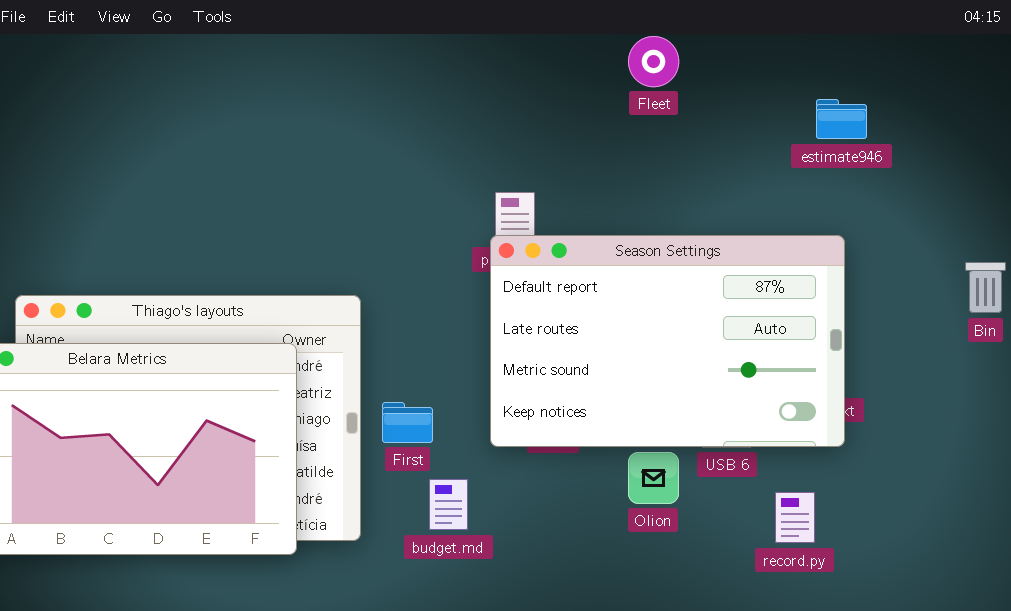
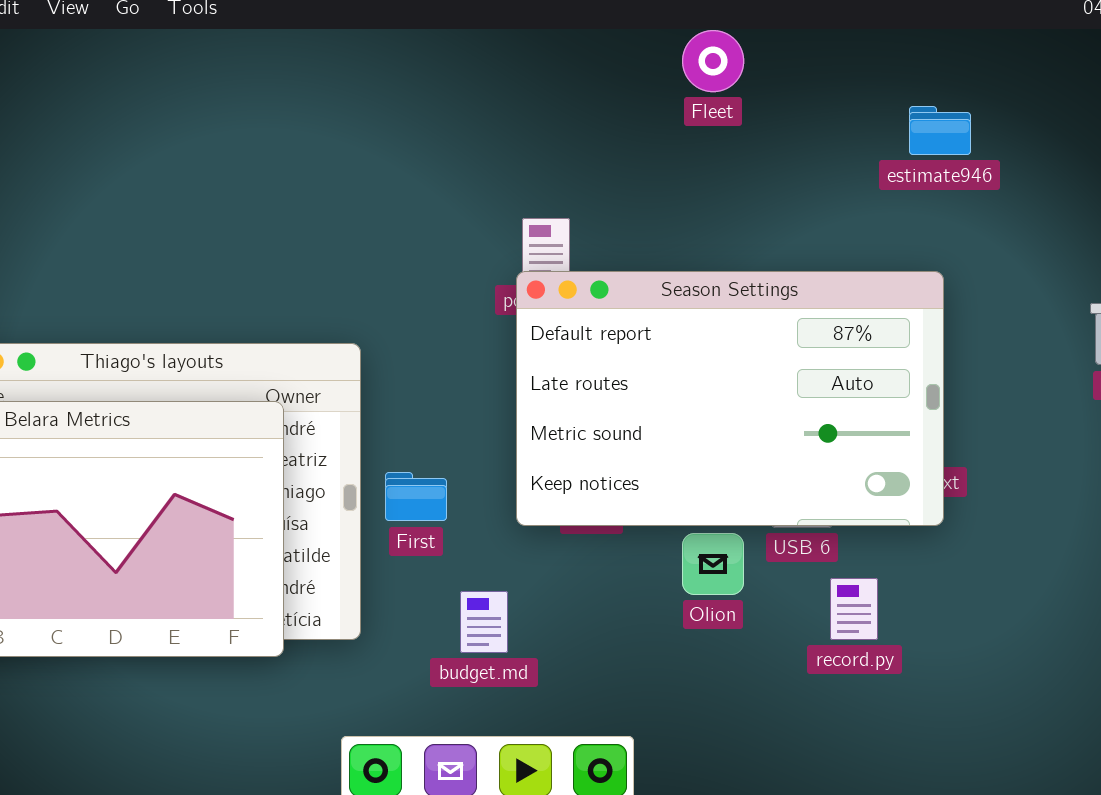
budget.md: [429,479,468,530] -> [460,591,508,653], moved
record.py: [775,492,815,543] -> [830,578,878,640], moved

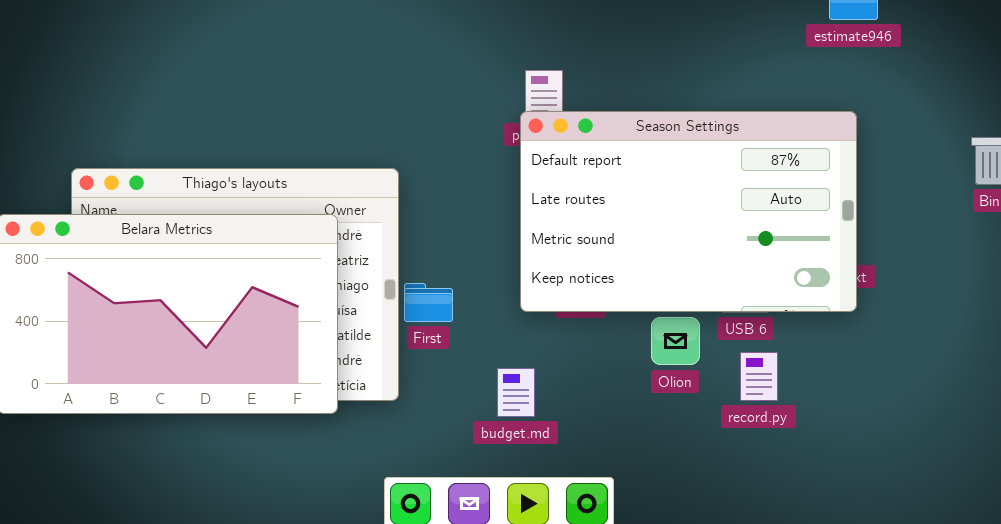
First: [385,472,447,521] -> [404,283,453,322], moved
record.py: [830,578,878,640] -> [740,352,778,401], moved
budget.md: [460,591,508,653] -> [497,368,535,417], moved

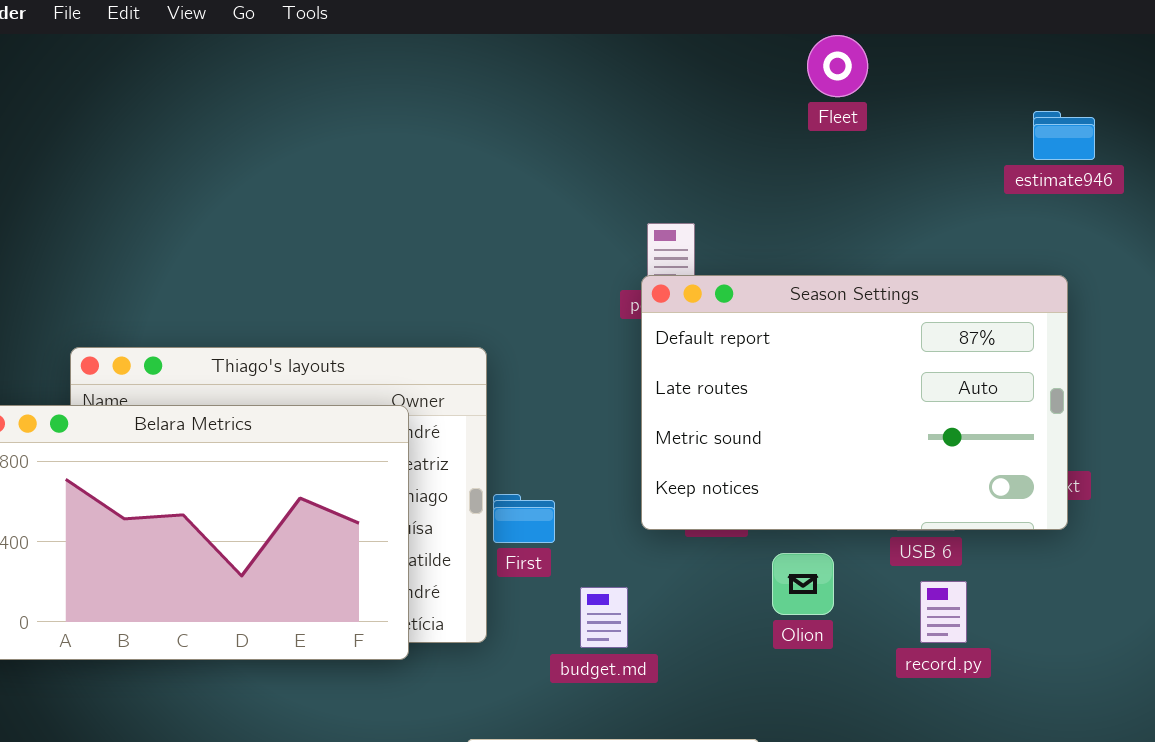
Olion: [651,317,700,365] -> [772,553,834,615], moved
budget.md: [497,368,535,417] -> [580,587,628,648], moved

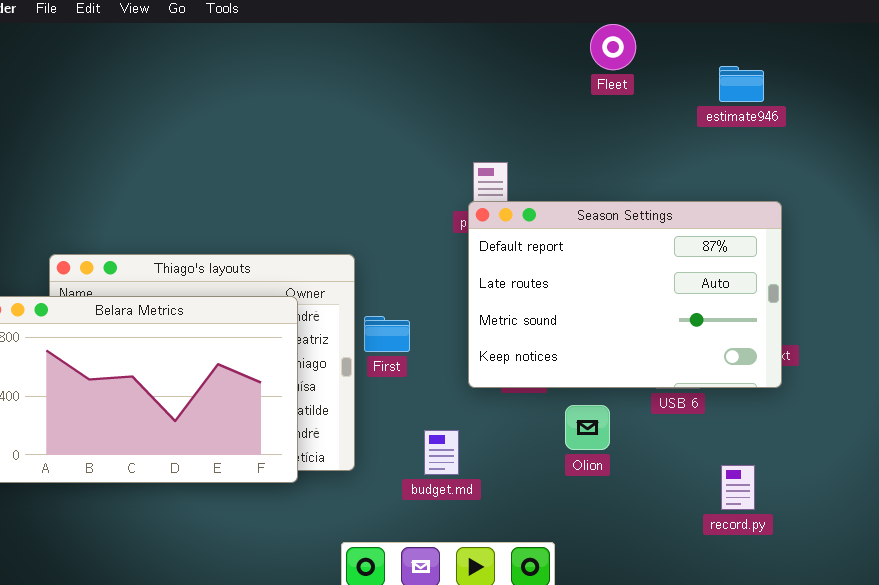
estimate946: [1033,111,1095,160] -> [719,66,764,102], moved
First: [493,494,555,543] -> [364,316,410,352], moved
record.py: [920,581,967,643] -> [721,465,755,510], moved

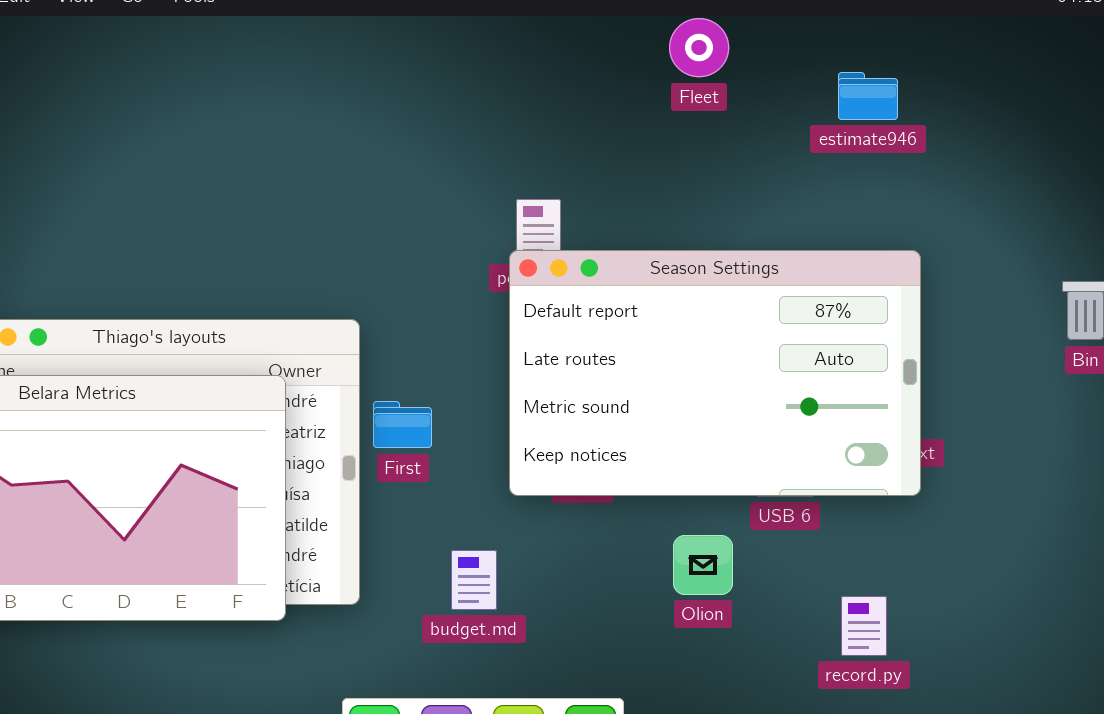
Olion: [565,405,610,450] -> [673,535,733,595], moved

